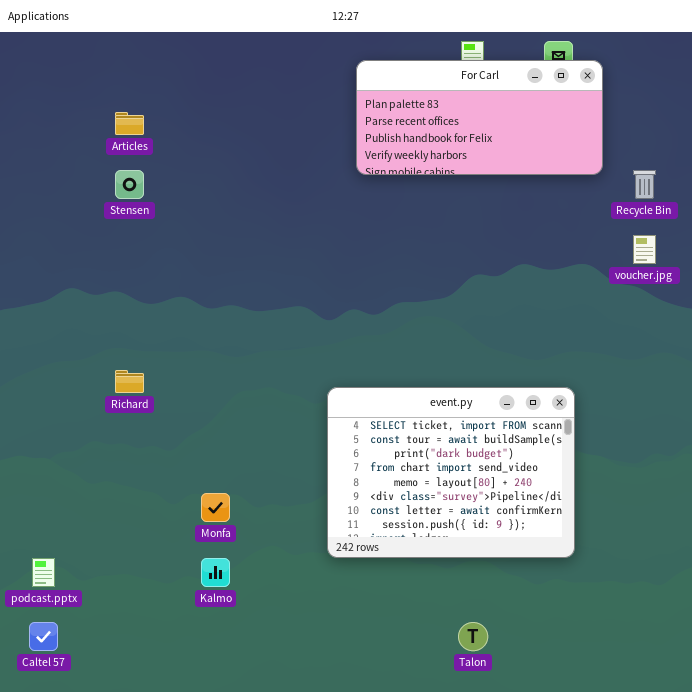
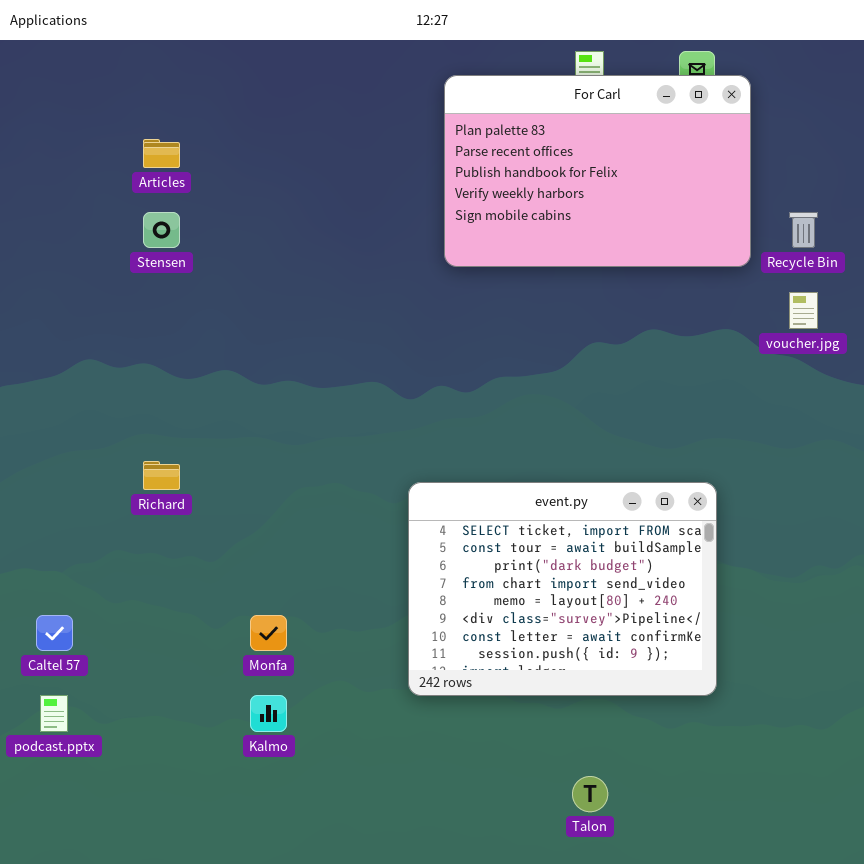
For Carl: [356,60,603,175] -> [444,75,751,267], resized
Caltel 57: [29,622,58,651] -> [36,615,73,651], moved

